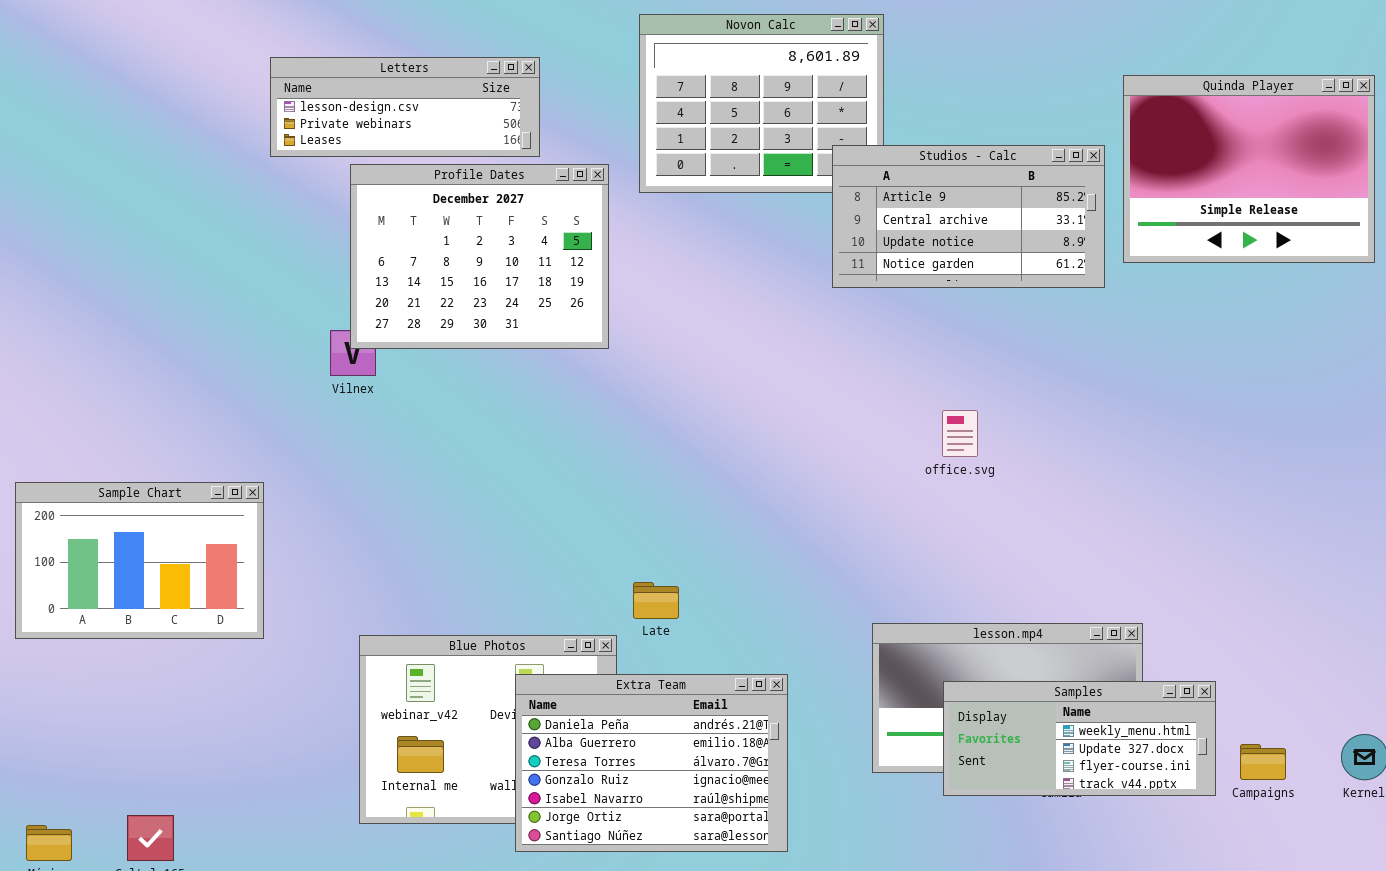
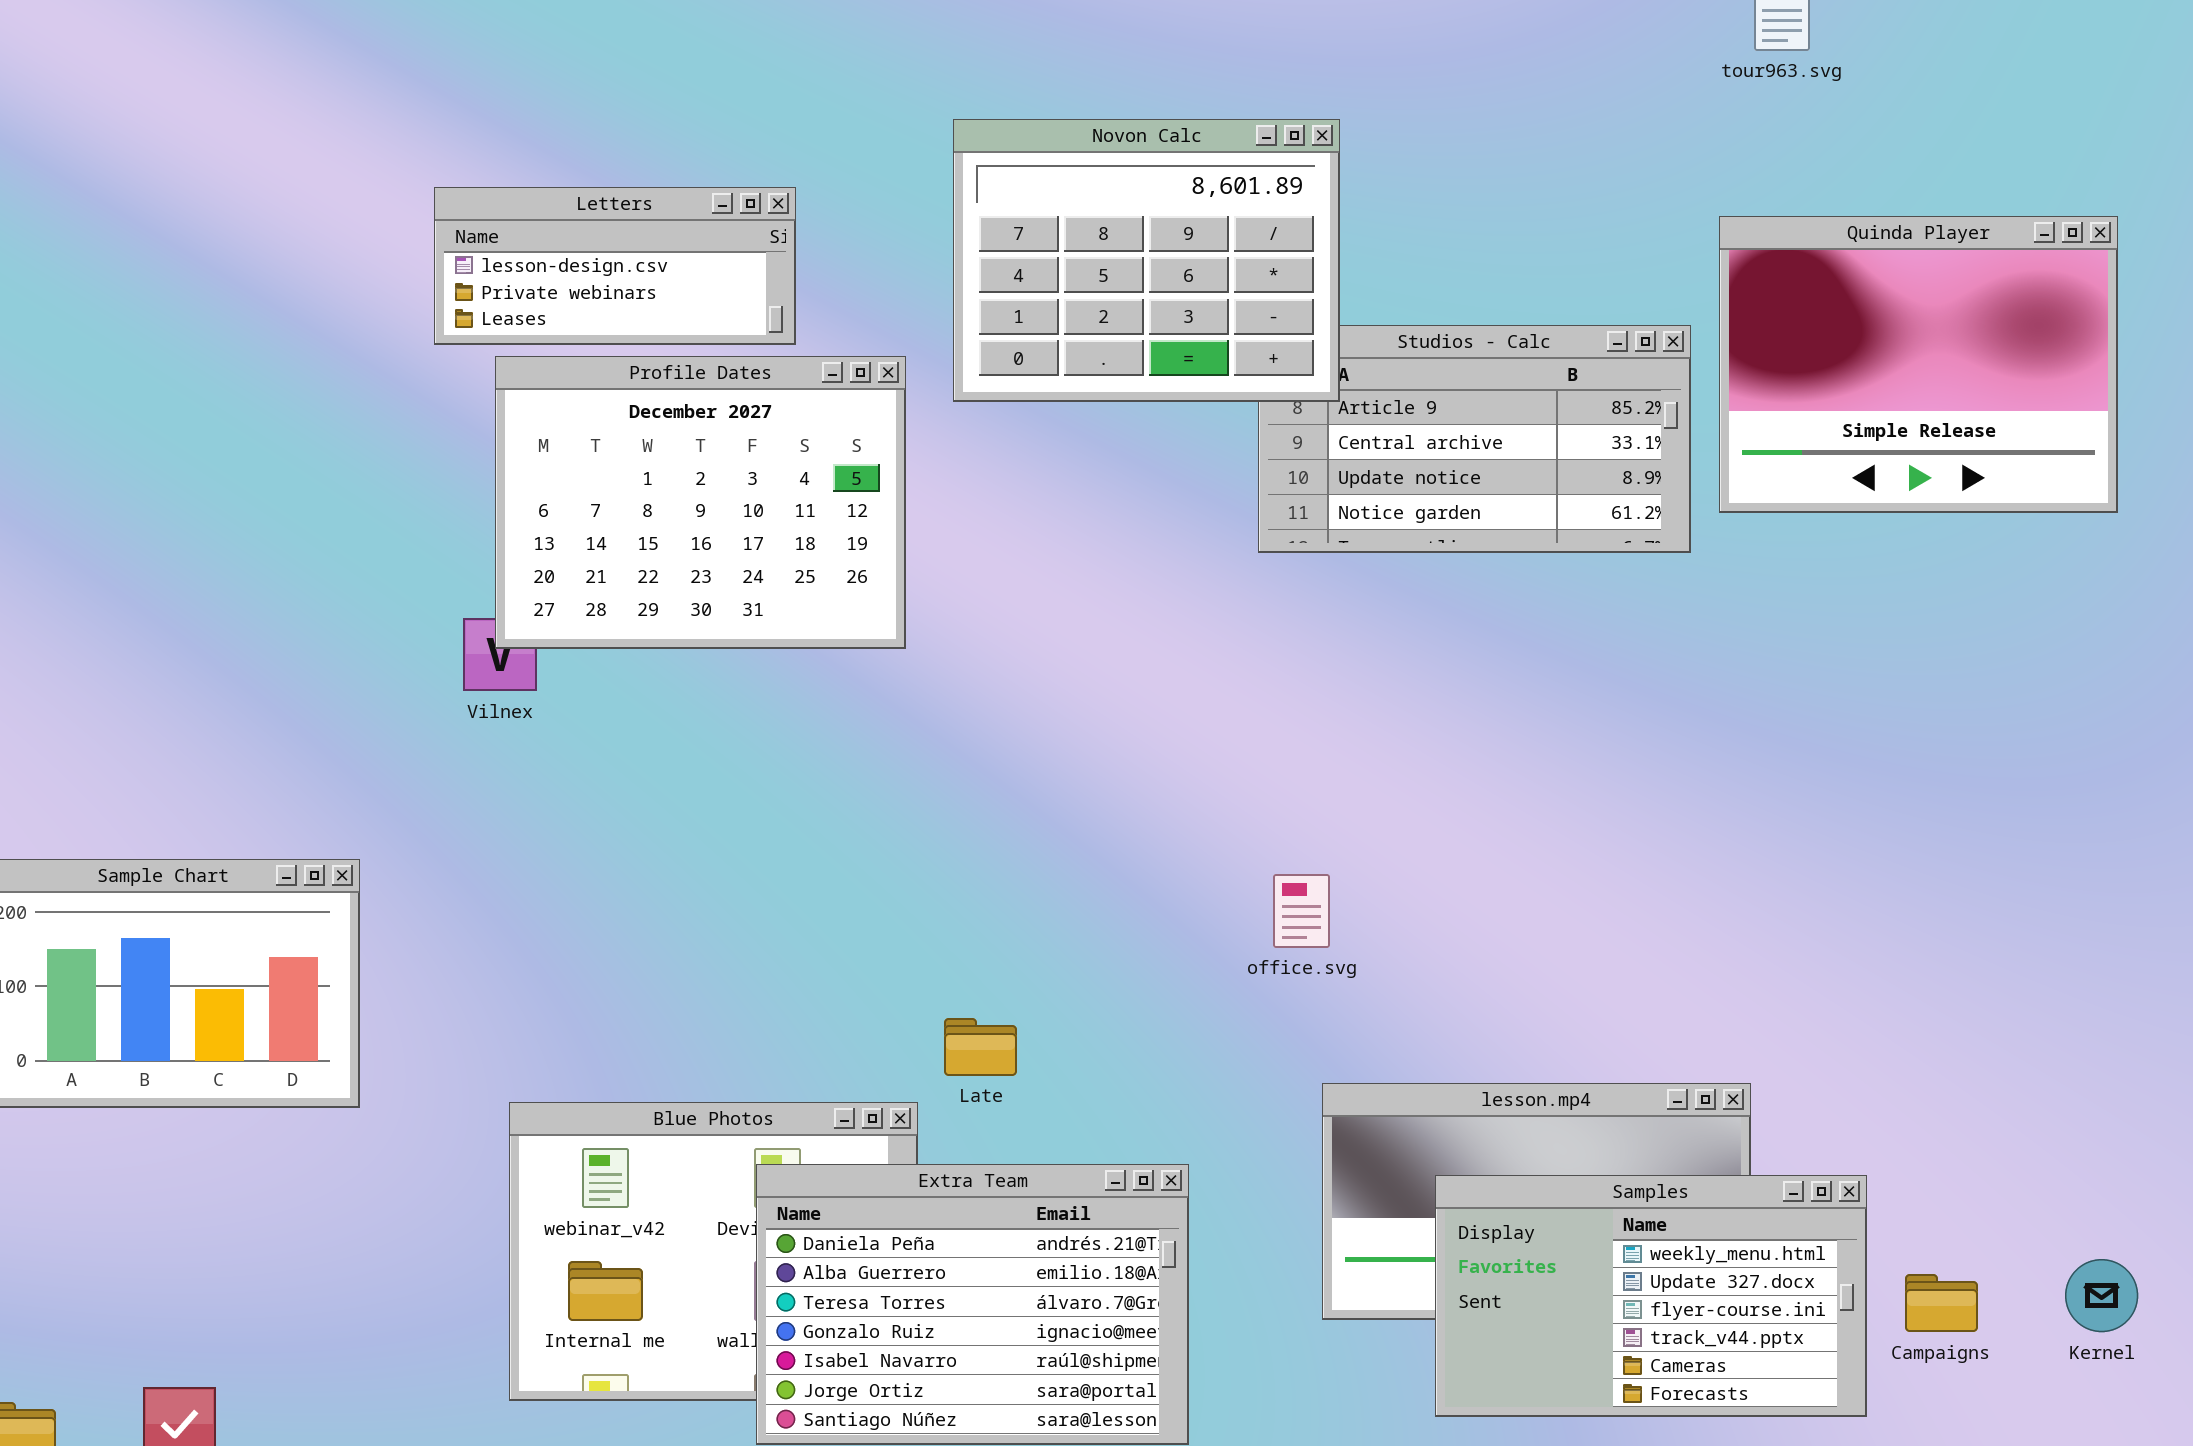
Novon Calc: [639,14,884,193] -> [953,119,1340,402], raised
Letters: [270,57,540,157] -> [434,187,796,345], resized
office.svg: [942,410,978,457] -> [1273,874,1330,948], moved
Samples: [943,681,1216,796] -> [1435,1175,1867,1417], resized

